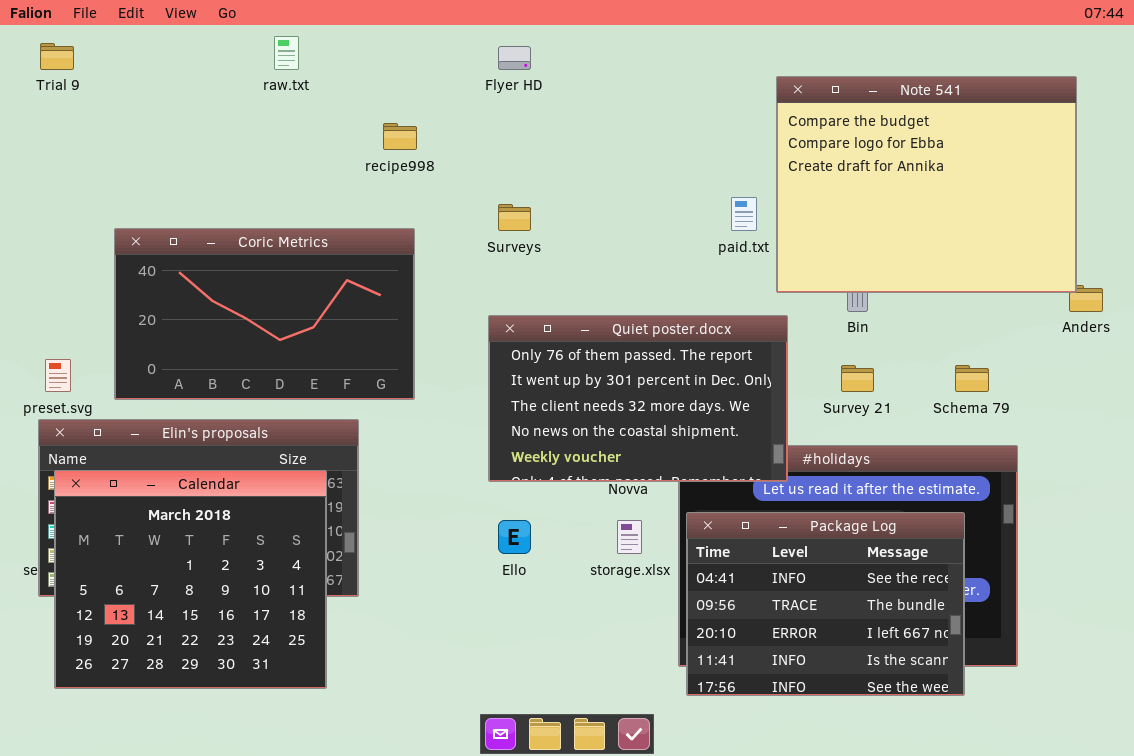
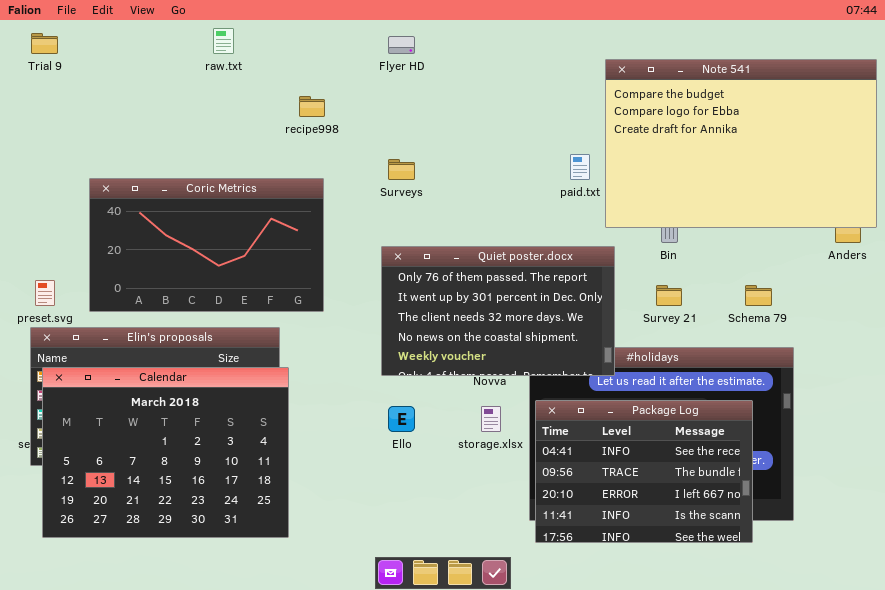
Note 541: [776,76,1077,293] -> [605,59,877,228], resized
Calendar: [54,470,327,689] -> [42,367,289,538], resized

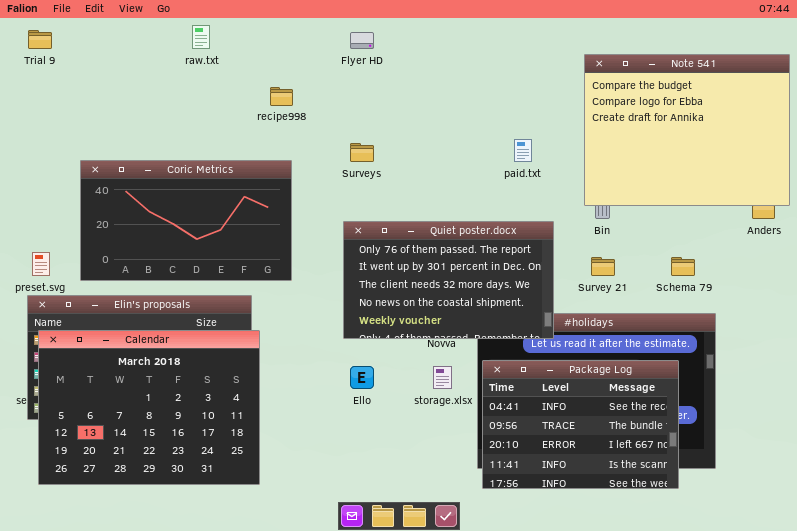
Note 541: [605,59,877,228] -> [584,54,790,206], resized

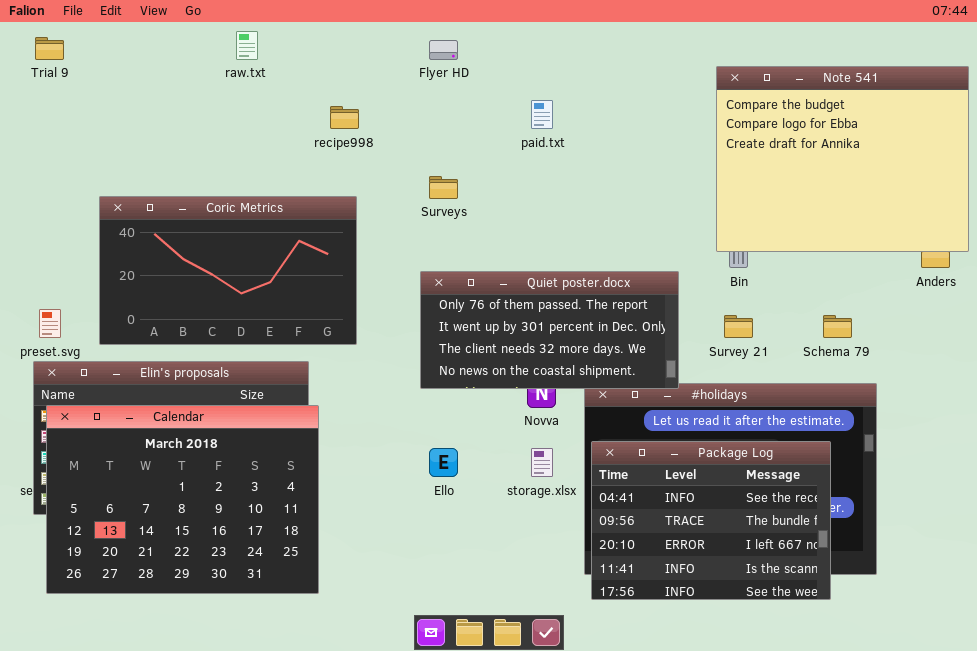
paid.txt: [514,139,532,162] -> [531,100,553,129], moved
Quiet poster.docx: [343,221,554,339] -> [420,271,679,389], resized

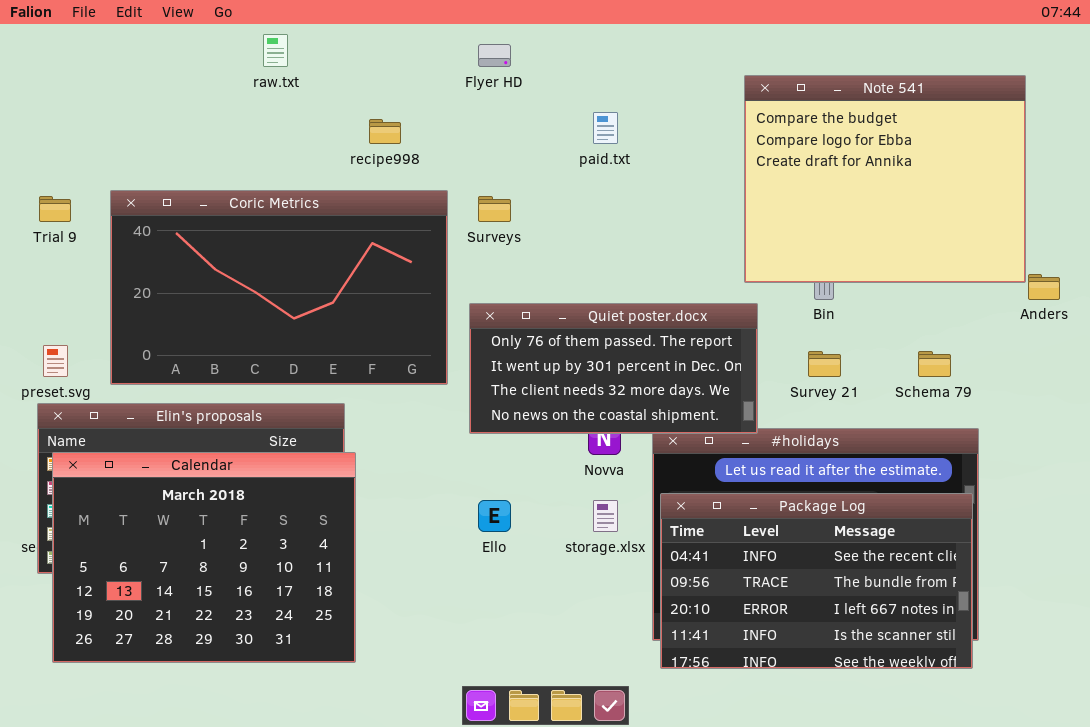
Trial 9: [35,37,64,60] -> [39,196,71,222], moved
Note 541: [716,66,969,252] -> [744,75,1026,283], moved
Coric Metrics: [99,196,357,345] -> [110,190,448,385], resized
Package Log: [591,441,831,600] -> [660,493,973,669], resized

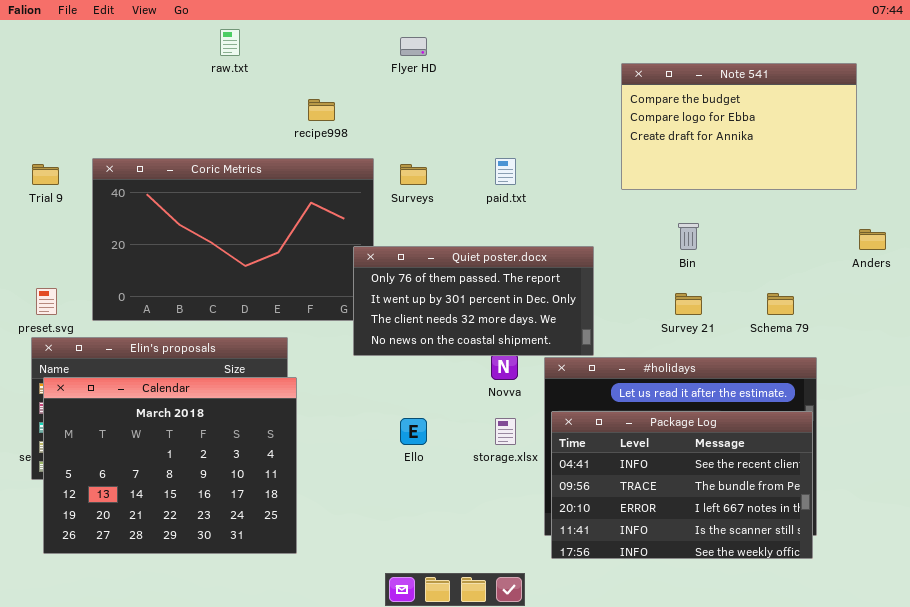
Note 541: [744,75,1026,283] -> [621,63,857,190], resized
paid.txt: [593,112,618,144] -> [495,158,516,185], moved
Quiet poster.docx: [469,303,758,434] -> [353,246,594,356], moved

